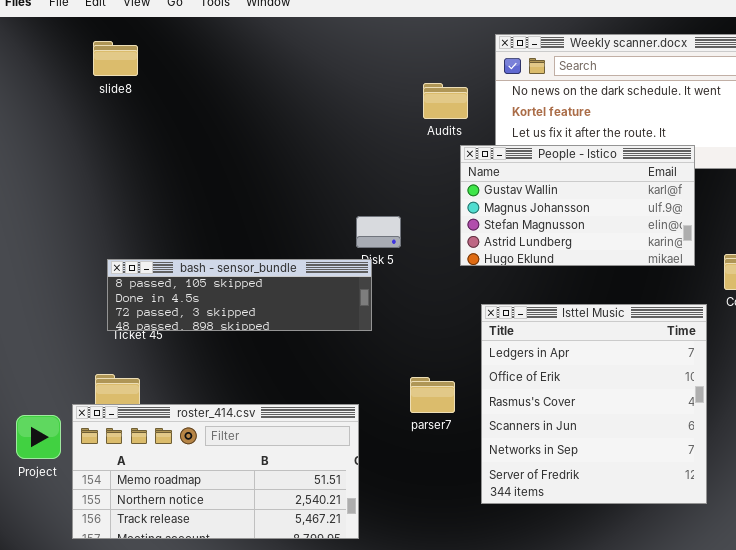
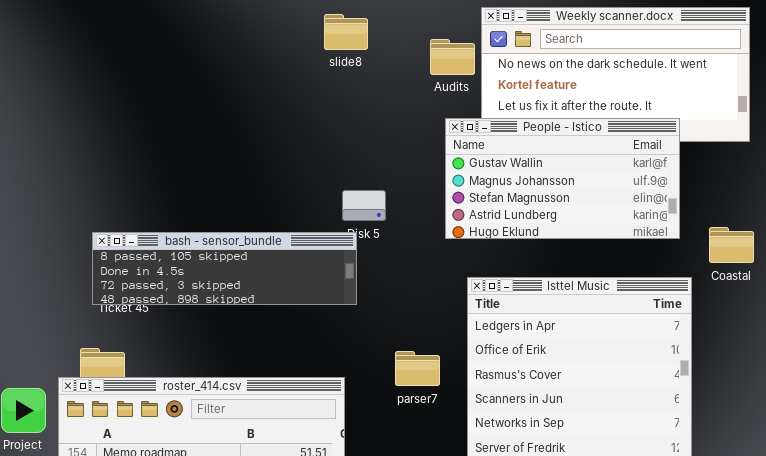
slide8: [93,41,138,76] -> [324,14,368,50], moved
Audits: [423,83,468,119] -> [430,39,475,75], moved

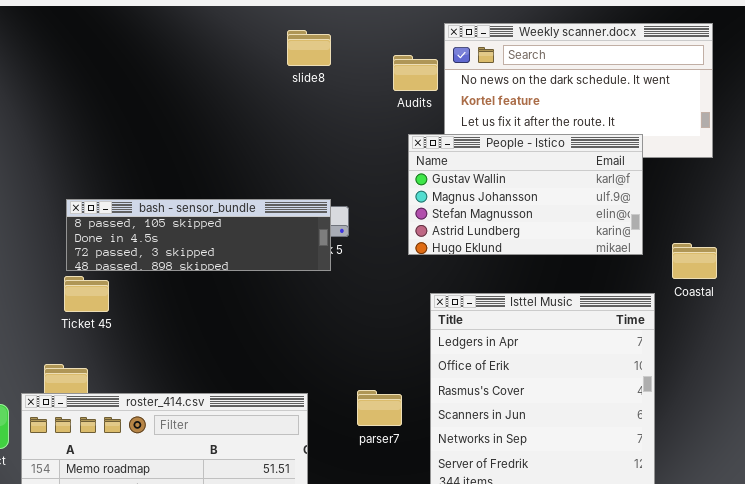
bash - sensor_bundle: [92,232,357,305] -> [66,199,331,271], moved
parser7: [395,351,440,386] -> [357,390,402,426], moved

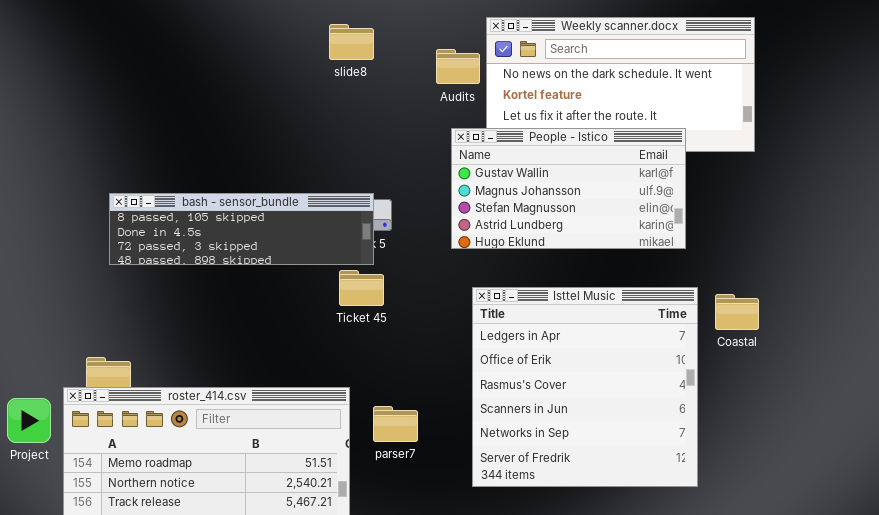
Coastal: [672,243,717,279] -> [715,294,759,330], moved
Ticket 45: [64,276,109,312] -> [339,270,384,306], moved
parser7: [357,390,402,426] -> [373,406,418,442], moved

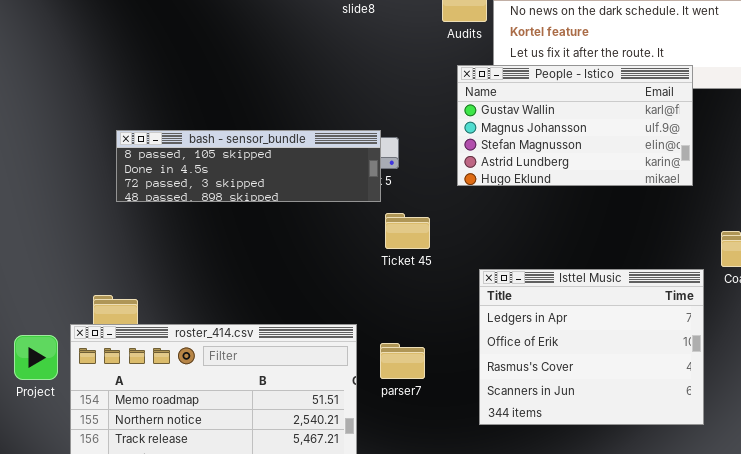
Ticket 45: [339,270,384,306] -> [385,213,430,249], moved
Isttel Music: [472,287,698,487] -> [479,269,704,425], resized

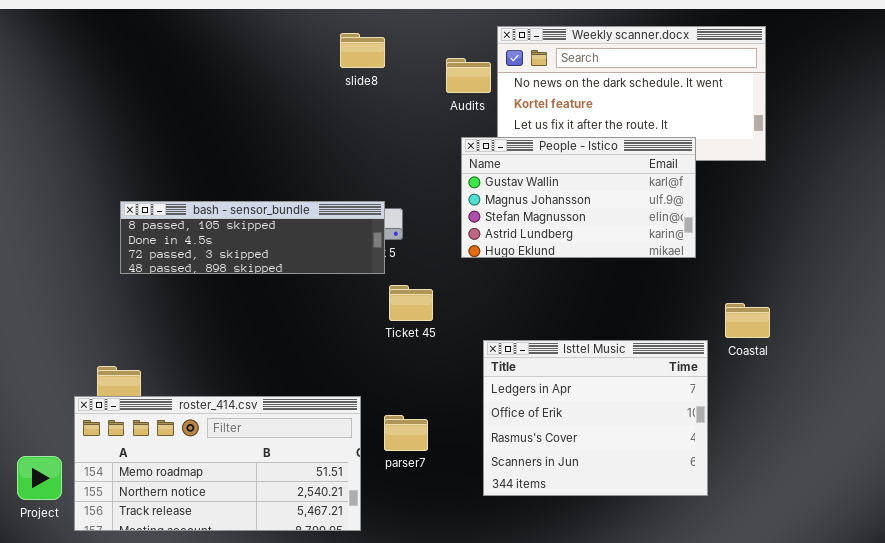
Project: [14,335,58,380] -> [17,456,62,500], moved

